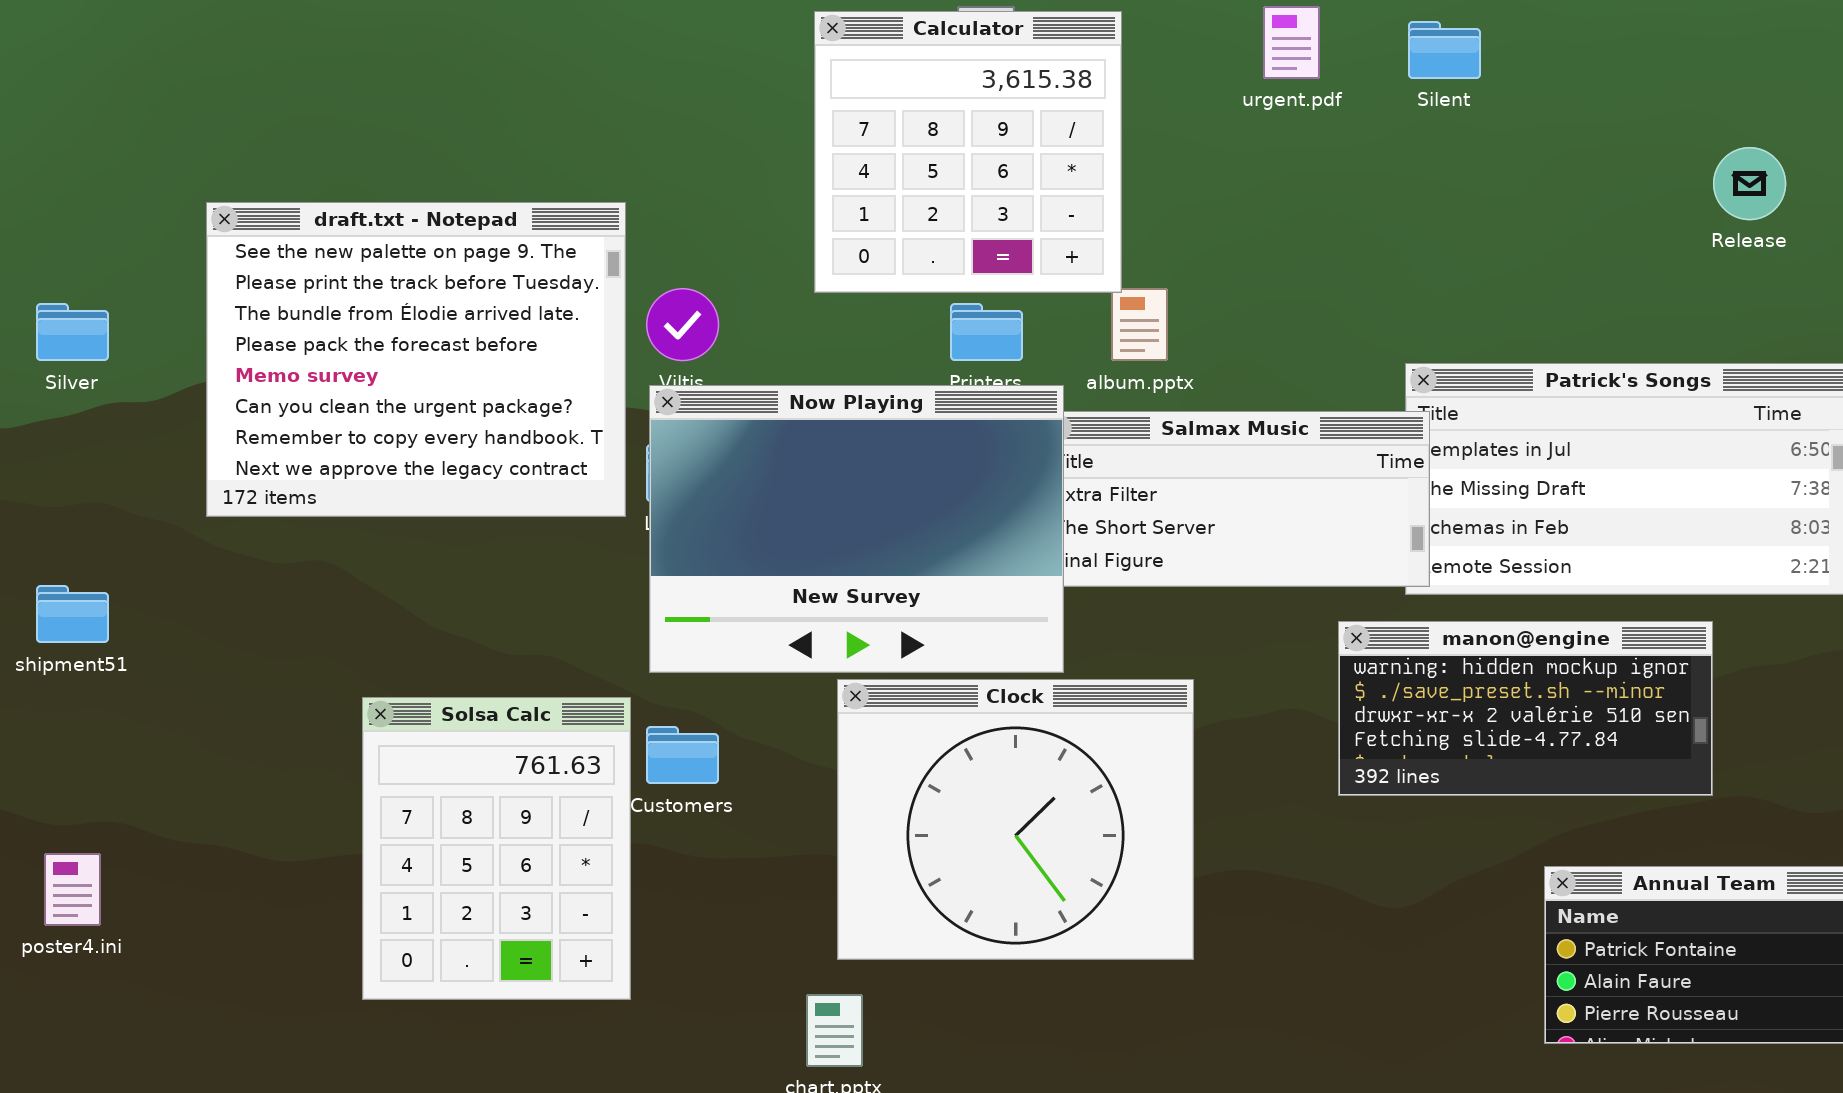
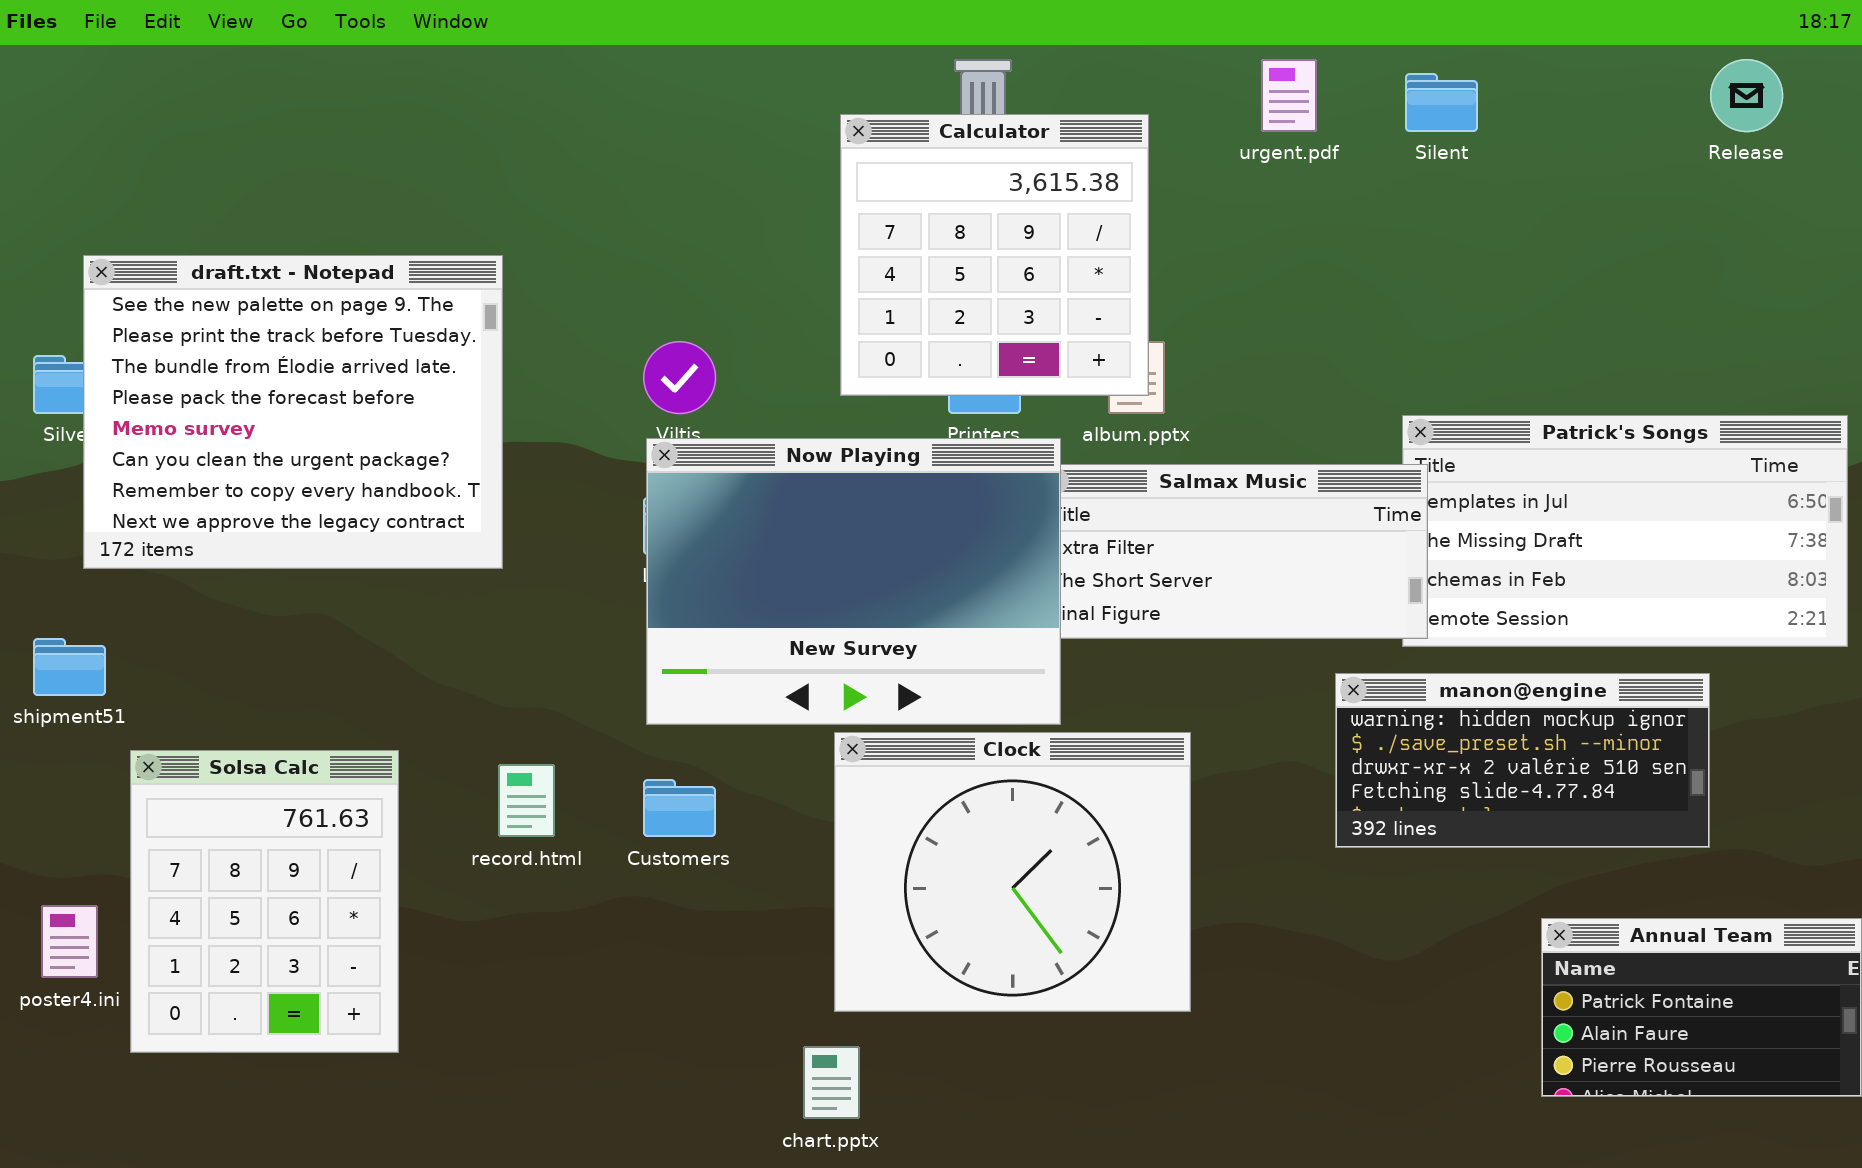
Calculator: [814,11,1122,293] -> [840,114,1149,396], moved
Release: [1713,147,1786,220] -> [1710,59,1783,132], moved
draft.txt - Notepad: [206,202,626,517] -> [83,255,503,569], moved
Solsa Calc: [362,697,631,1000] -> [130,750,399,1053], moved

